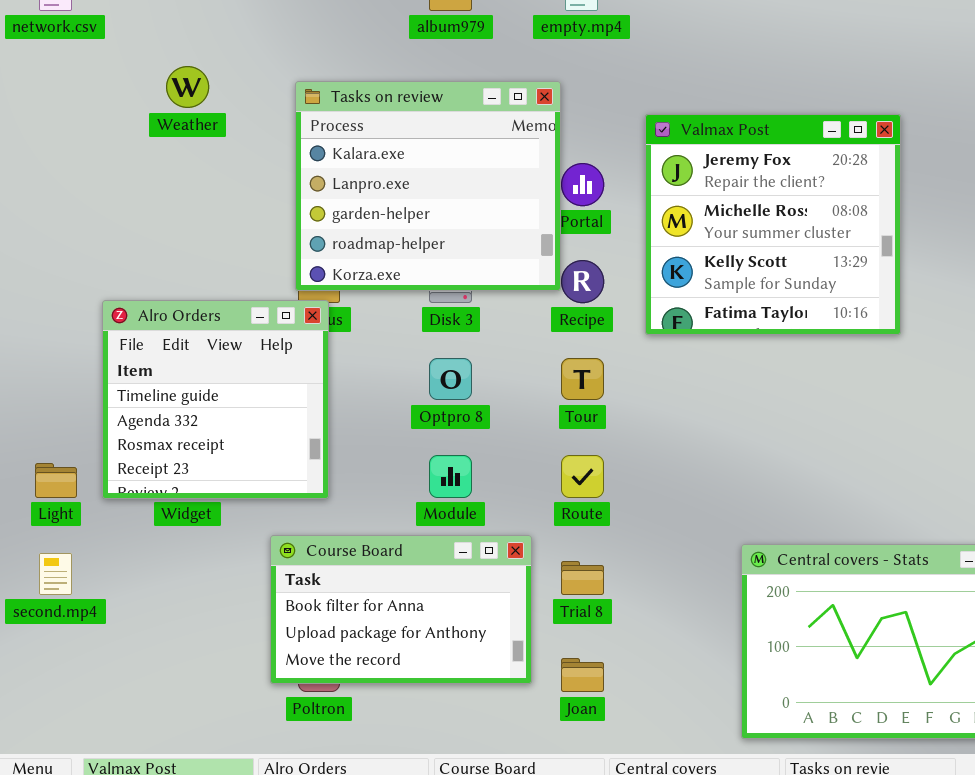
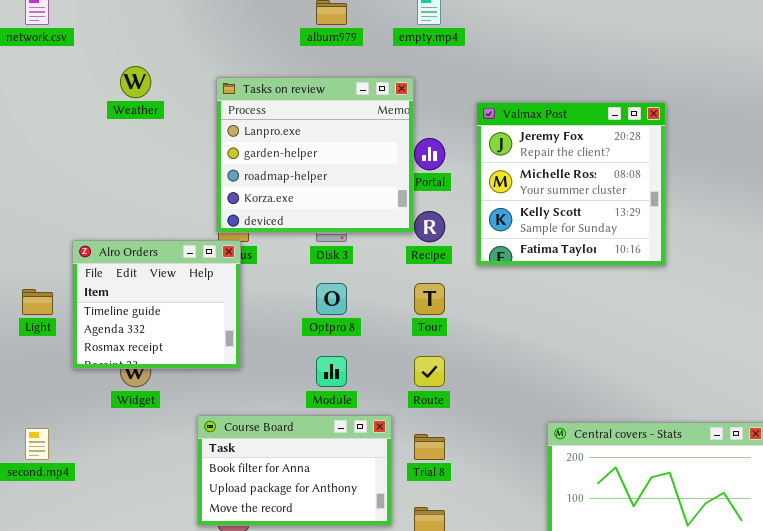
Tasks on review: [295,81,561,291] -> [216,77,414,233], scrolled down 1 row
Alro Orders: [102,300,329,499] -> [72,240,241,369], resized
Light: [35,463,77,498] -> [22,289,53,315], moved

